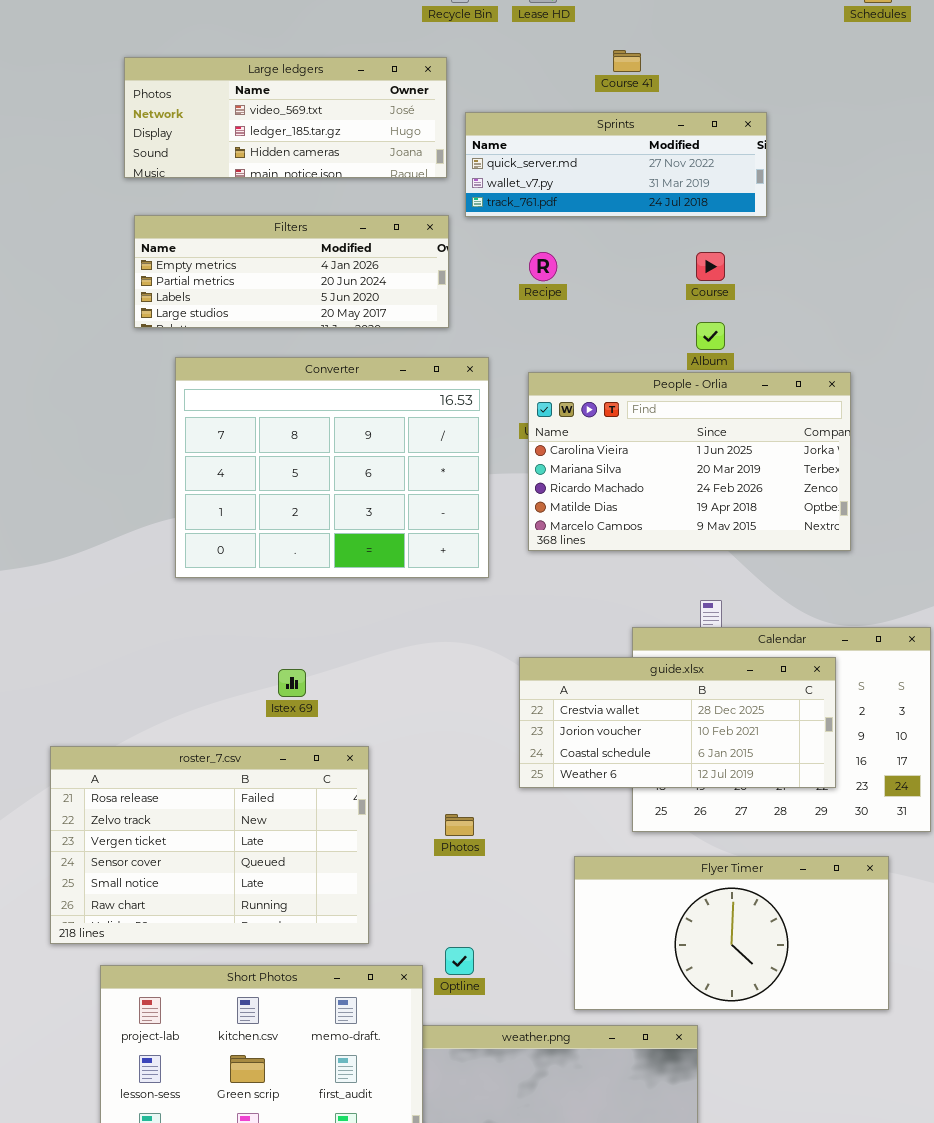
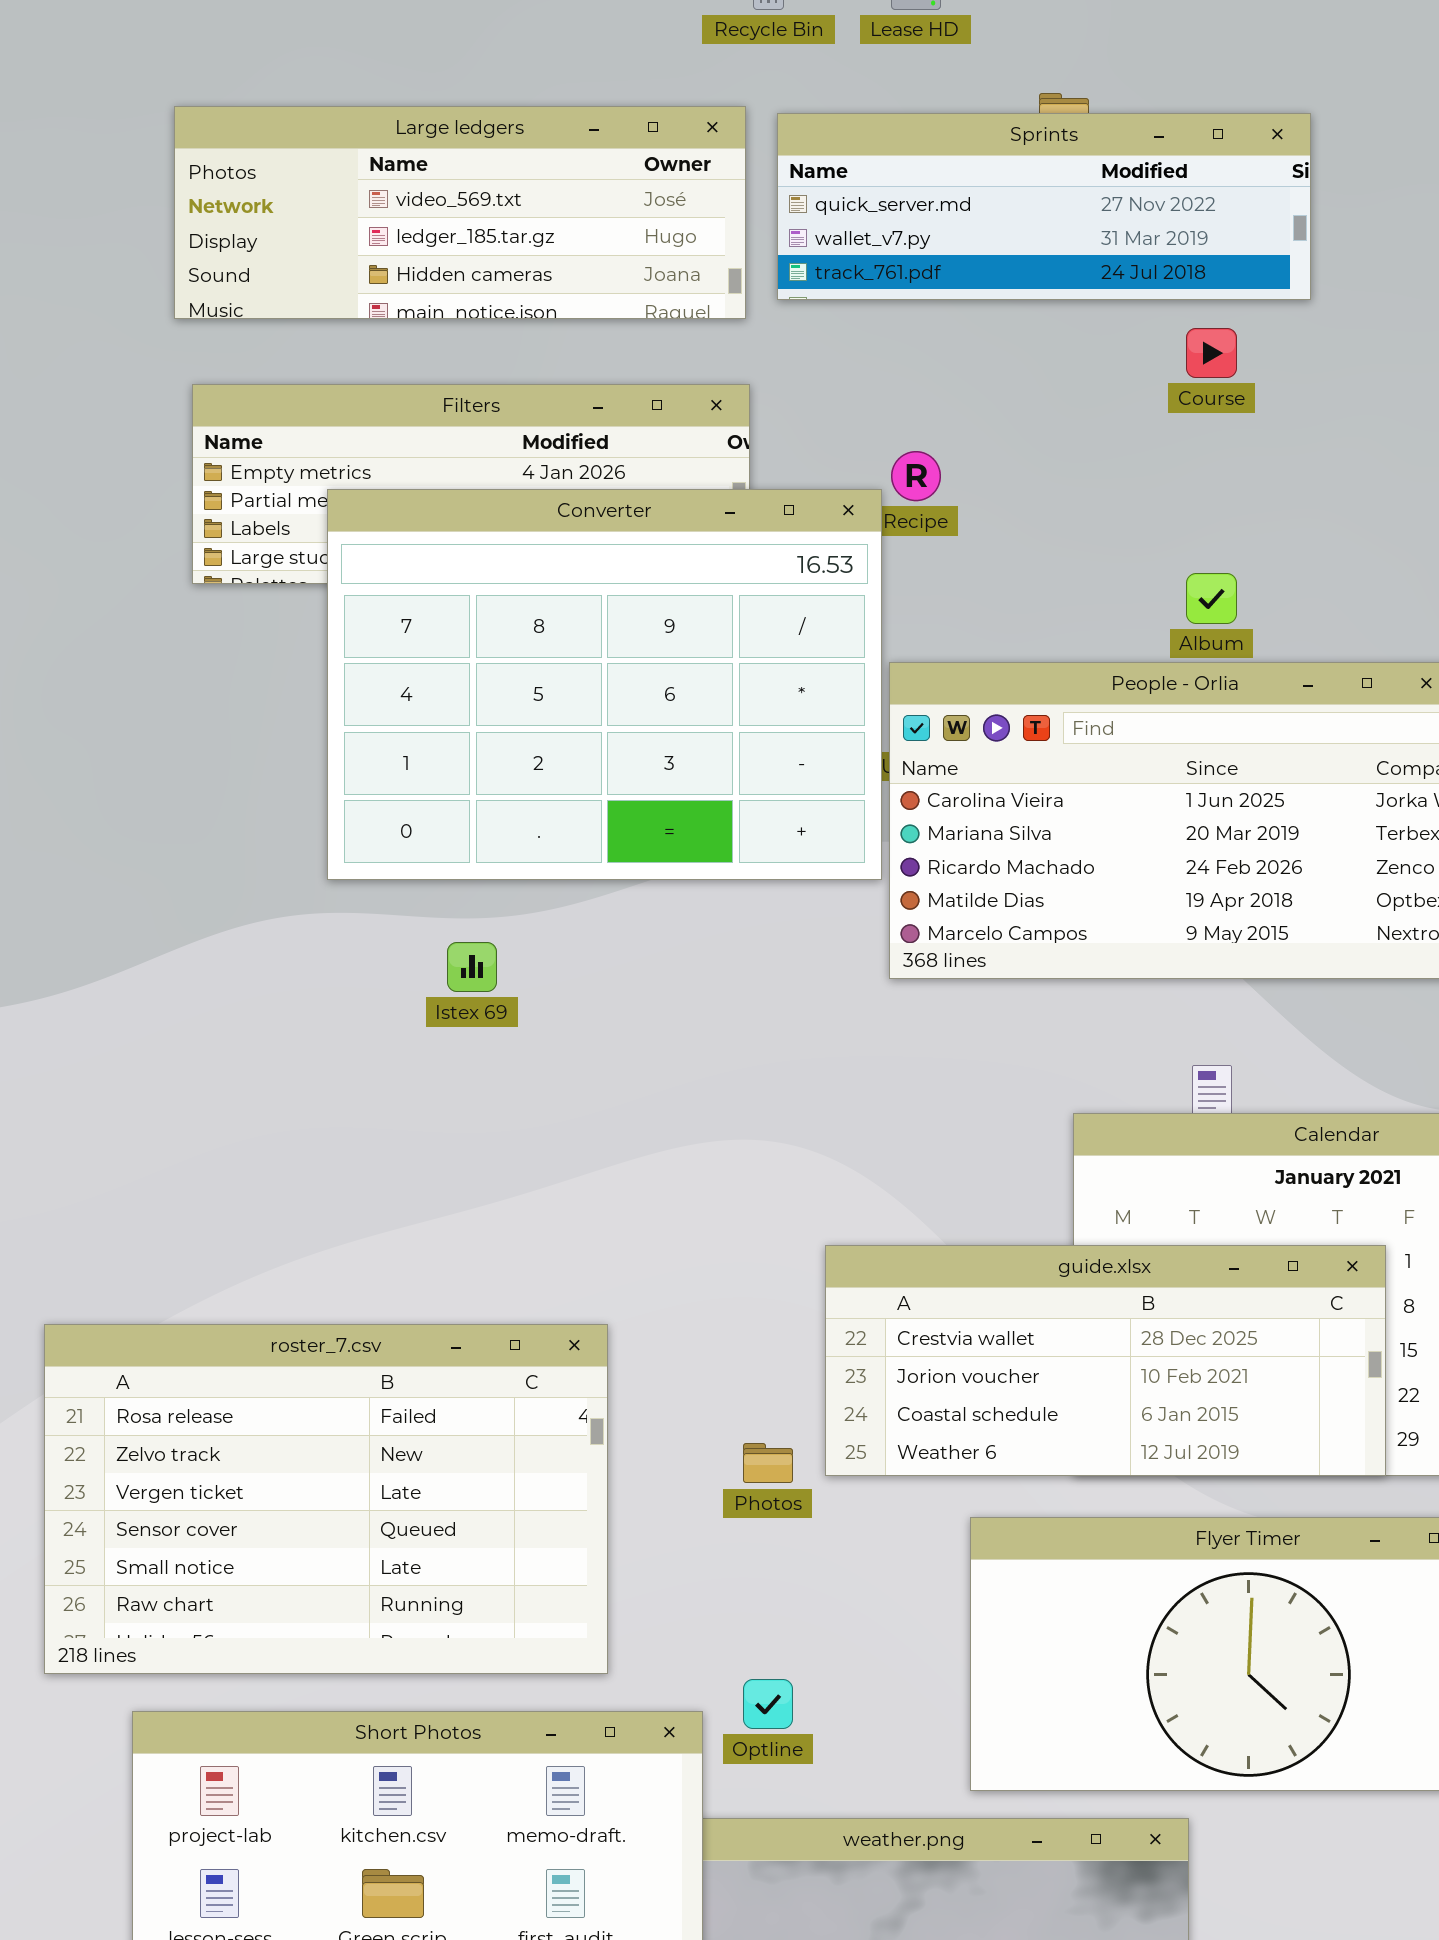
Sprints: [465,112,767,217] -> [777,113,1311,300], moved
Course: [696,252,725,281] -> [1186,328,1237,378], moved
Converter: [175,357,489,578] -> [327,489,882,880], moved
guide.xlsx: [519,657,836,788] -> [825,1245,1386,1476], moved
Istex 69: [278,669,306,697] -> [447,942,497,992], moved

